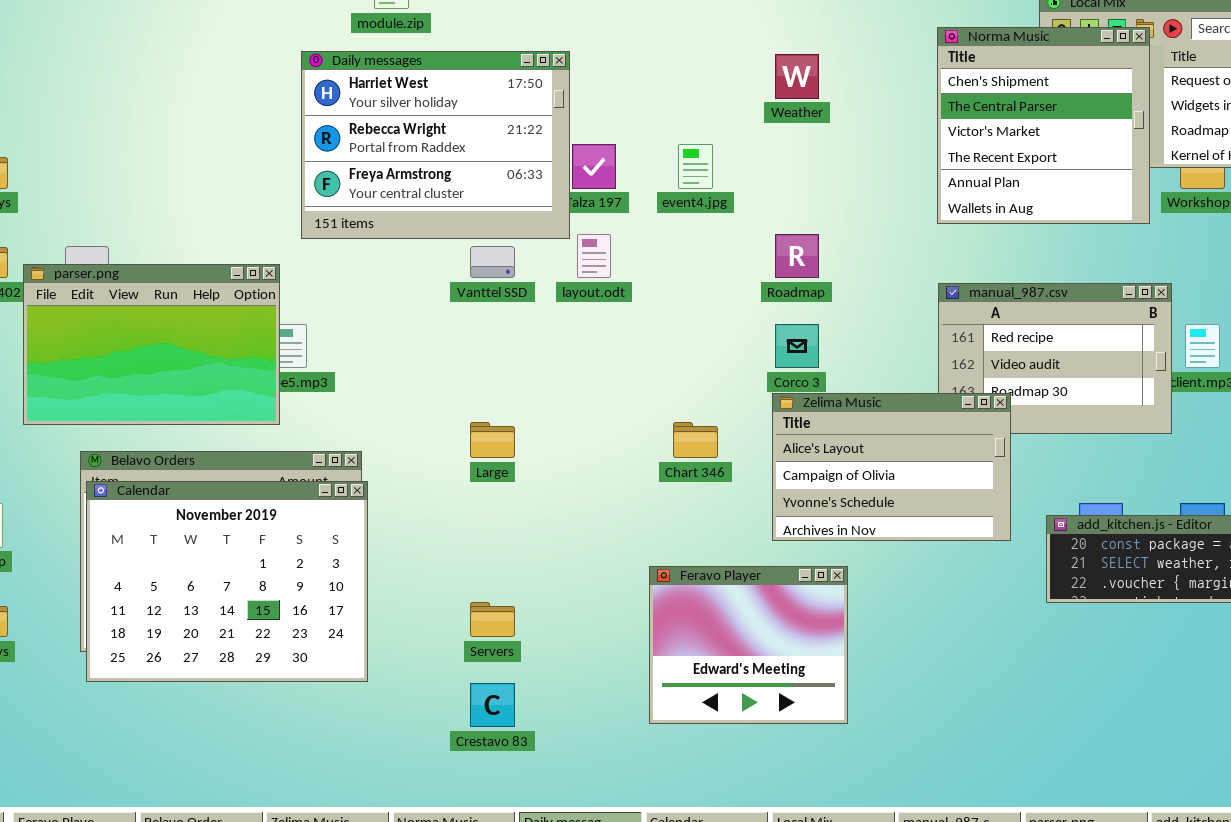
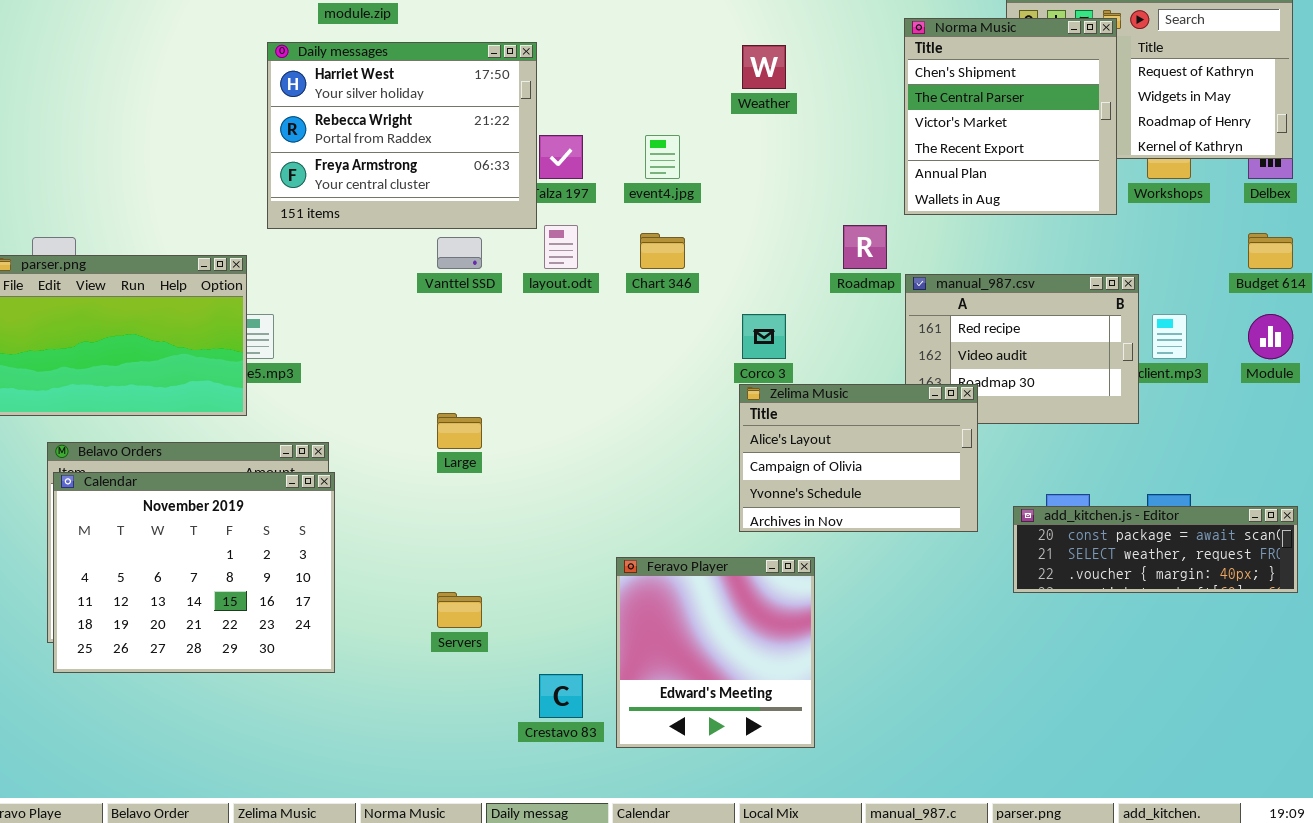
Roadmap: [775,234,819,278] -> [843,225,887,269], moved
Chart 346: [673,422,718,458] -> [640,233,685,269], moved
Feravo Player: [649,566,848,724] -> [616,557,815,748], resized
Crestavo 83: [470,683,515,727] -> [539,674,583,718], moved

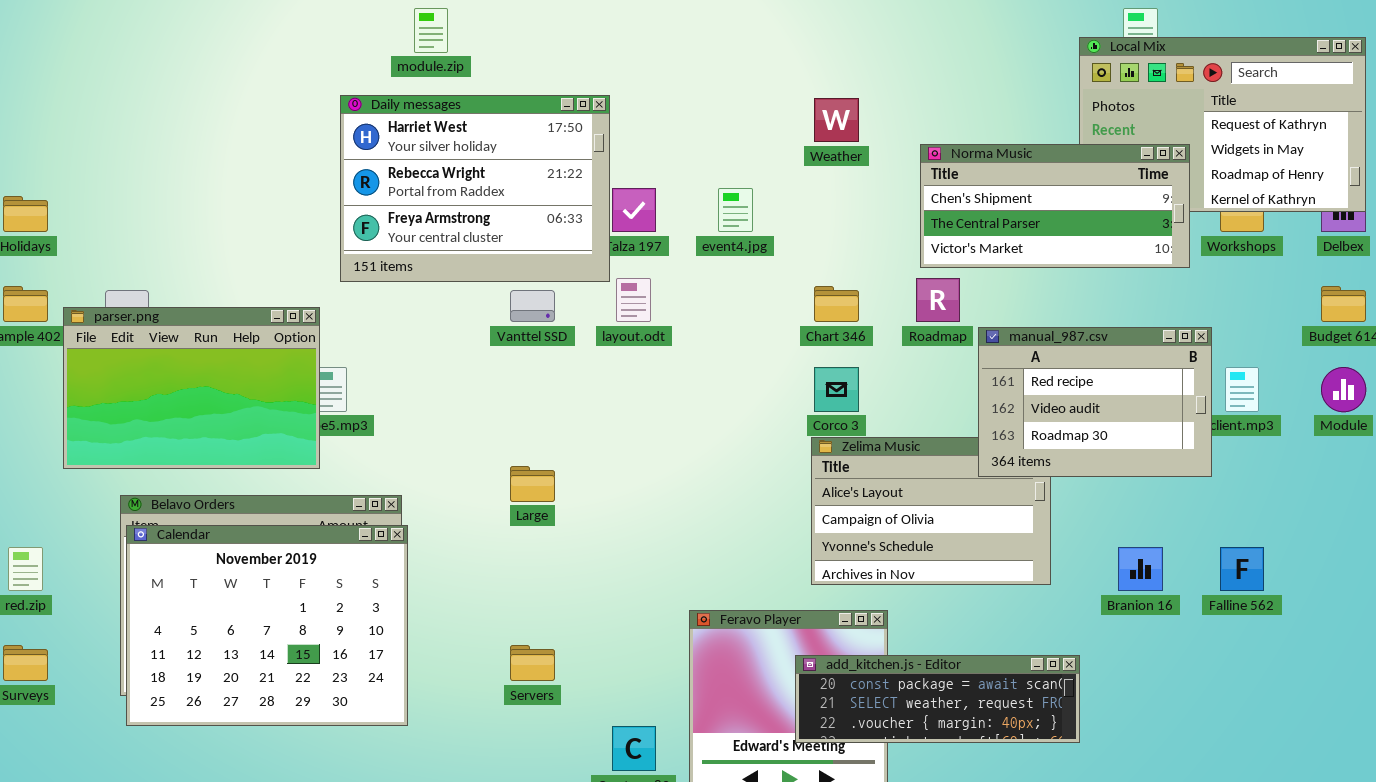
Norma Music: [904,18,1117,215] -> [920,144,1190,268], resized
Chart 346: [640,233,685,269] -> [814,286,859,322], moved
manual_987.csv: [905,274,1139,424] -> [978,327,1212,477], raised
add_kitchen.js - Editor: [1013,506,1298,593] -> [795,655,1080,743], moved

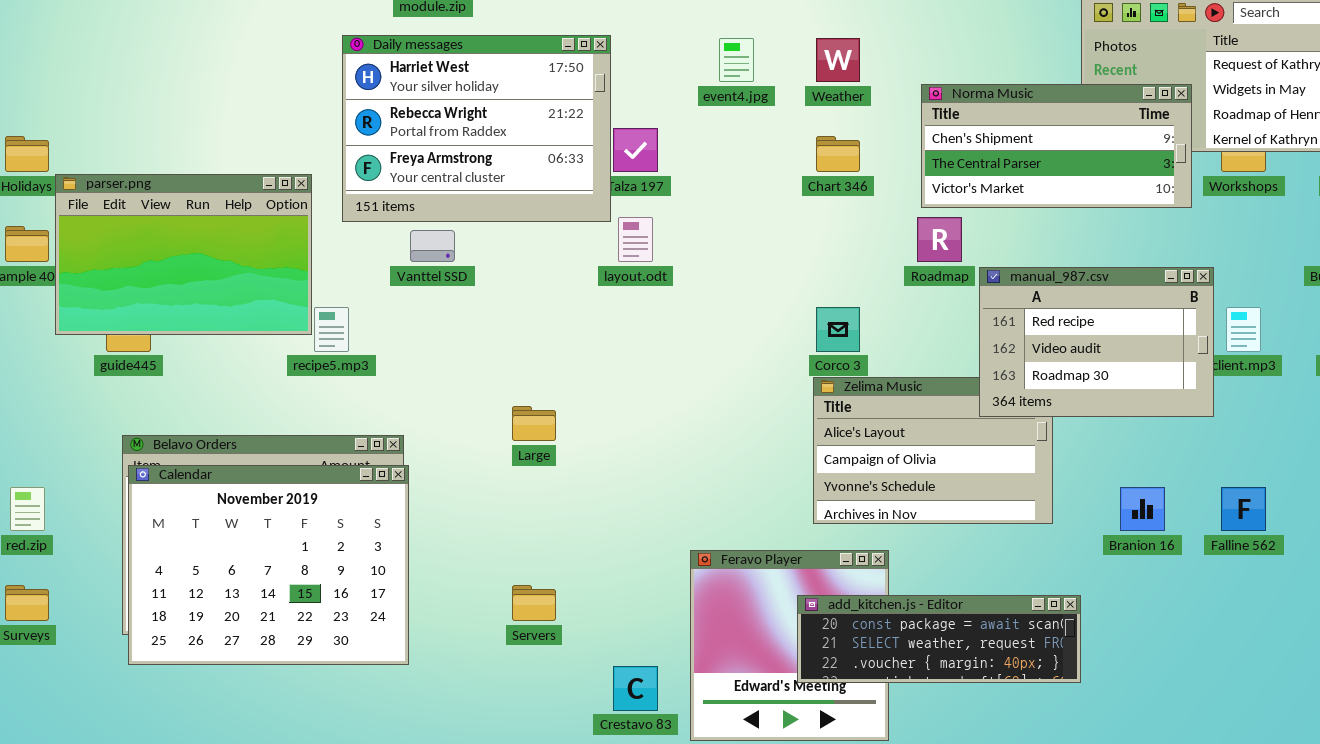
event4.jpg: [718,188,753,232] -> [719,38,754,82], moved
Chart 346: [814,286,859,322] -> [816,136,860,172], moved
Vanttel SSD: [510,290,555,322] -> [410,230,455,262], moved
parser.png: [63,307,320,469] -> [55,174,312,335], moved

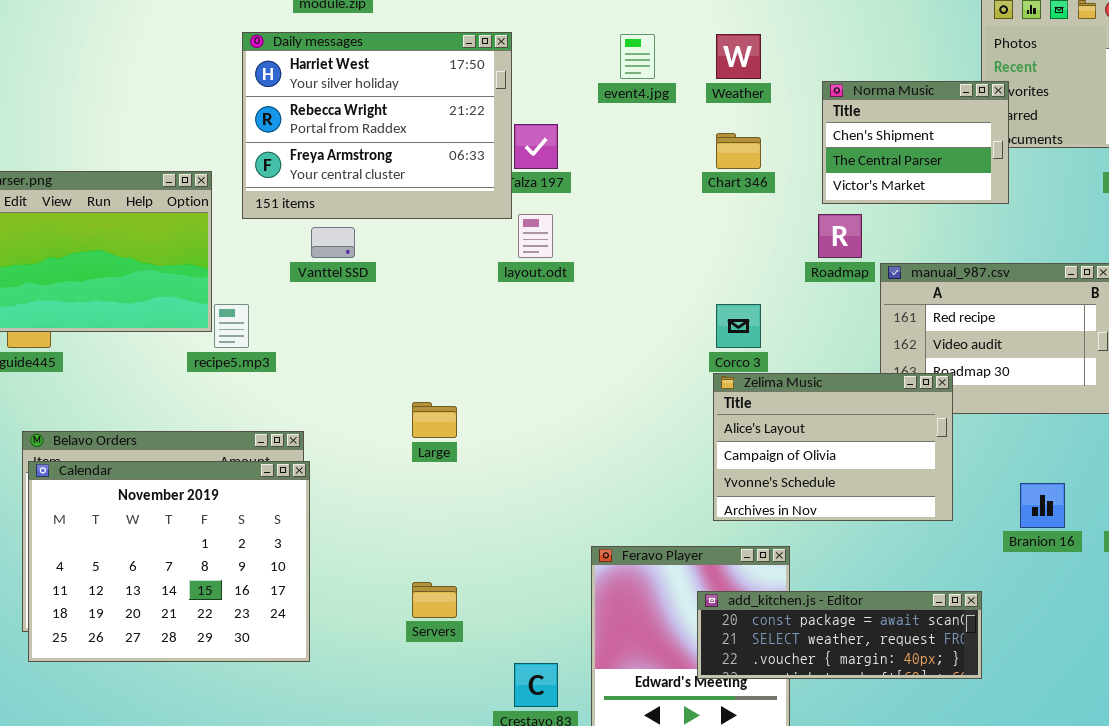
Norma Music: [921,84,1192,208] -> [822,81,1009,204], resized
Zelima Music: [813,377,1053,524] -> [713,373,953,521], raised

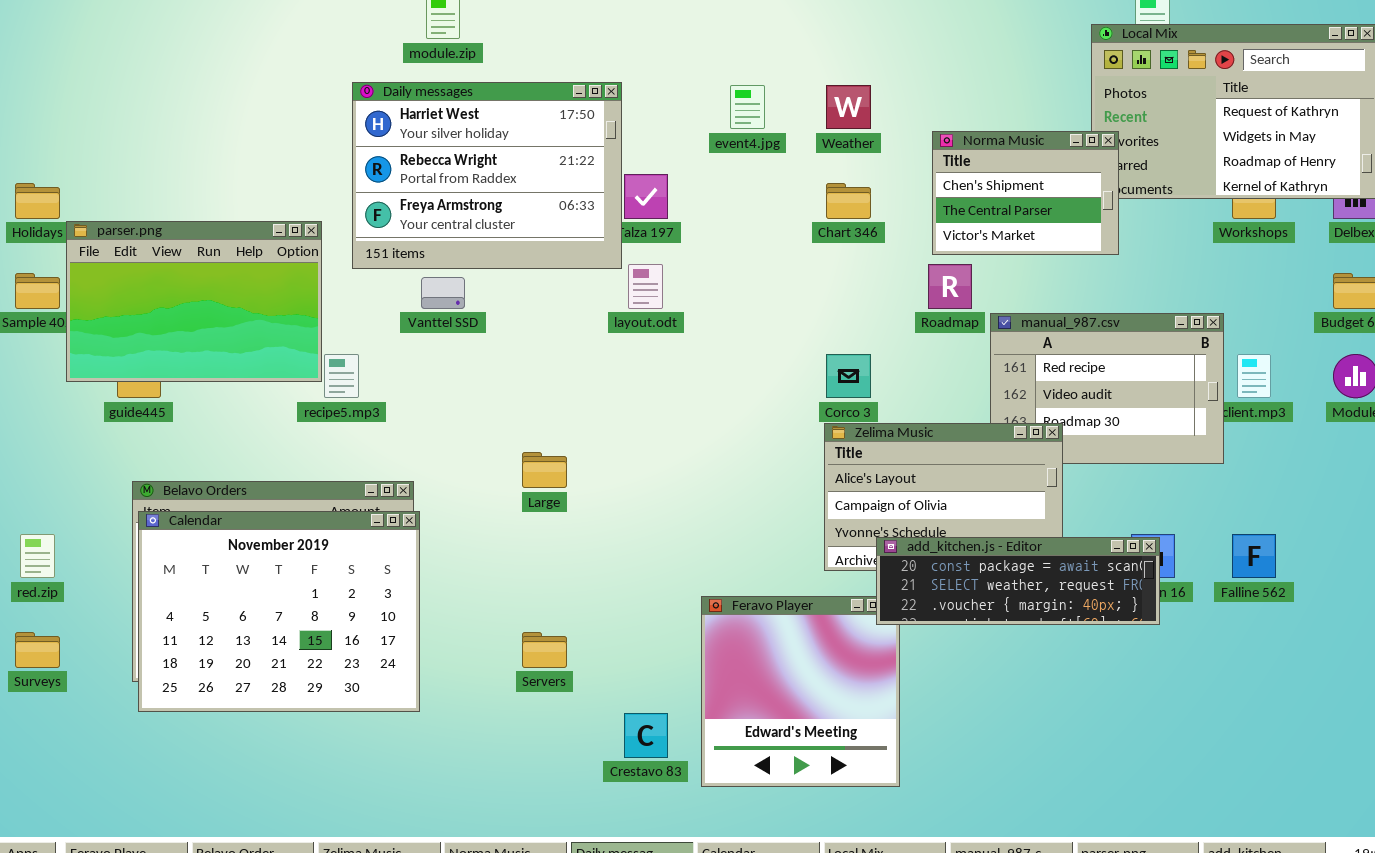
add_kitchen.js - Editor: [697,591,982,679] -> [876,537,1160,625], moved

